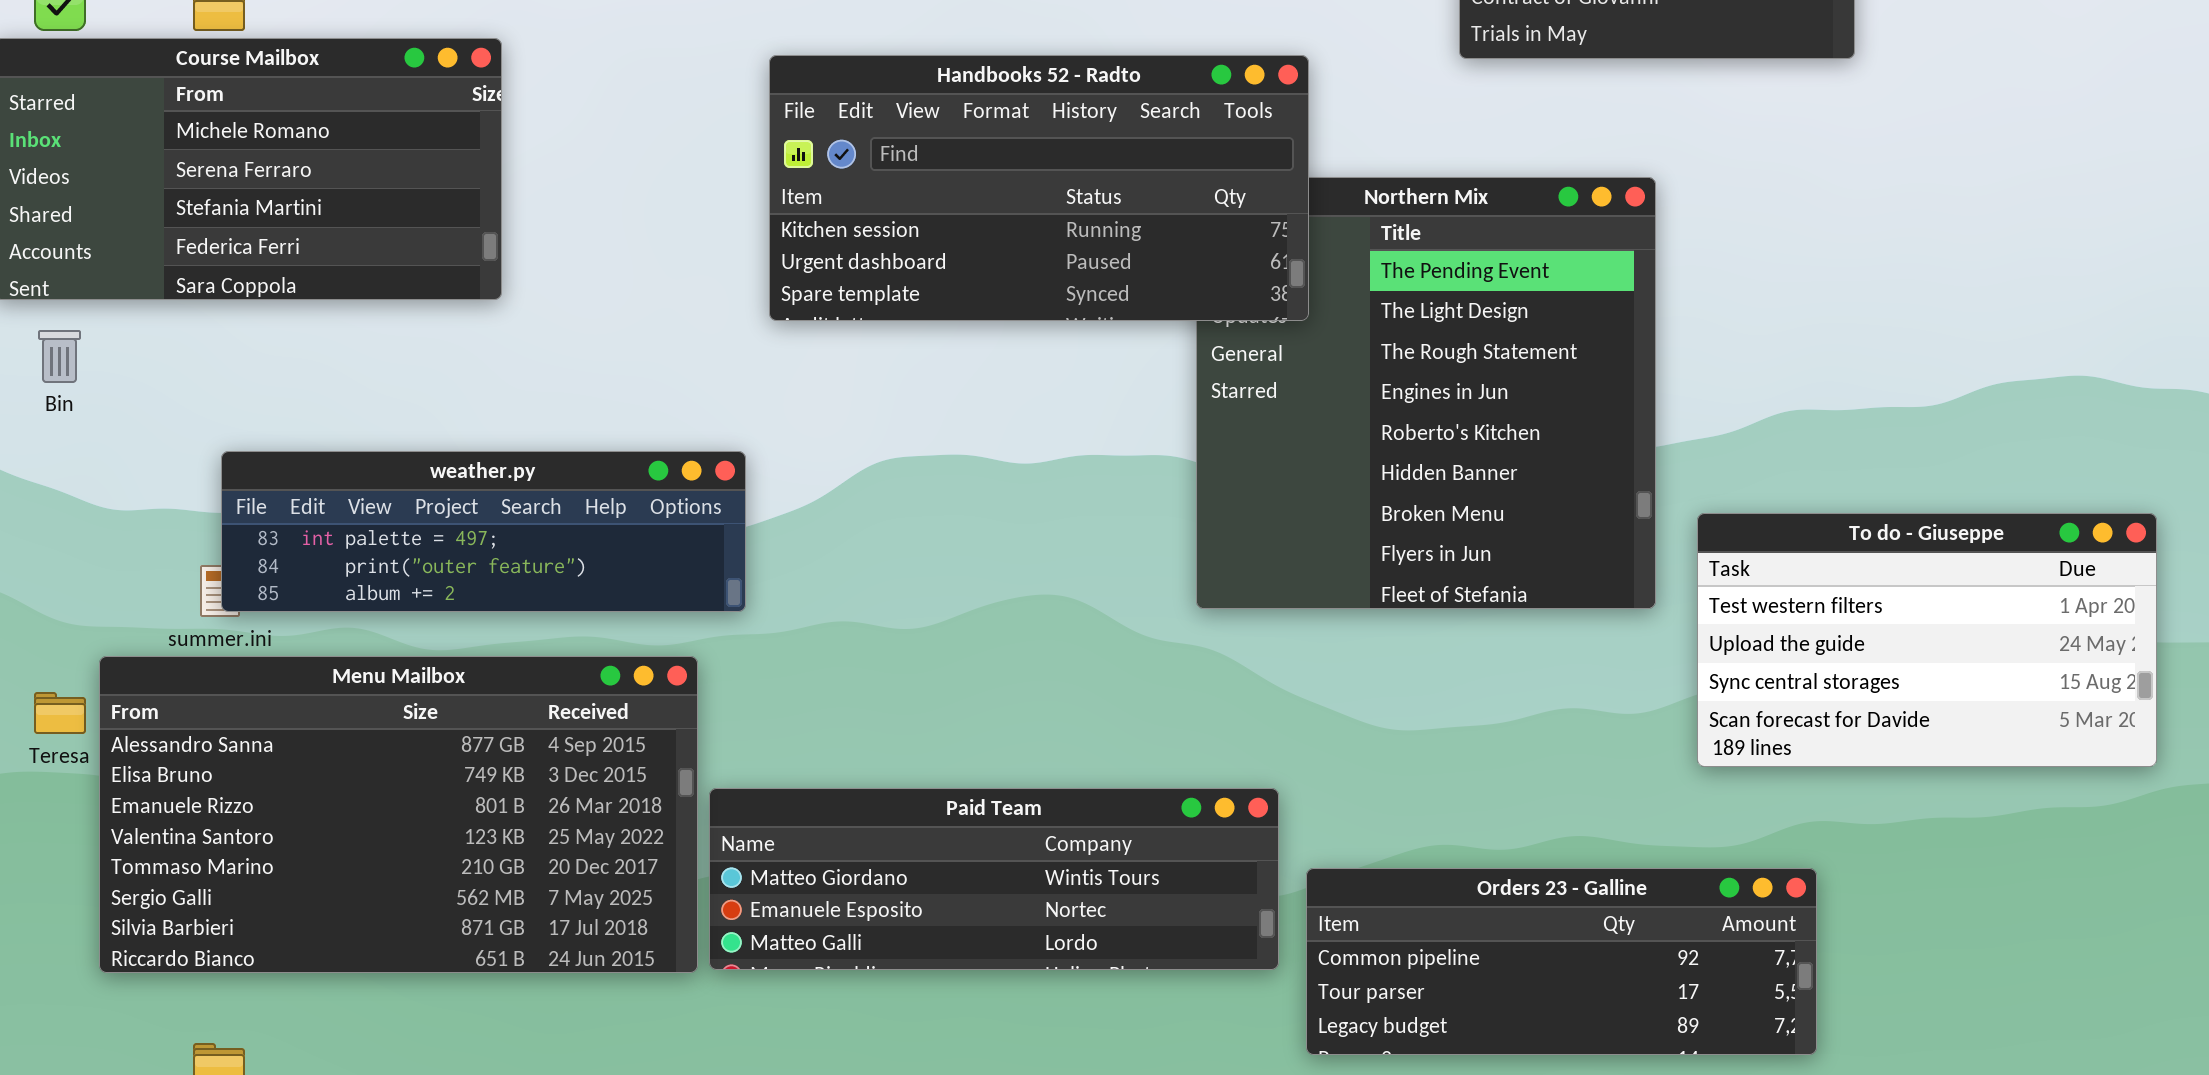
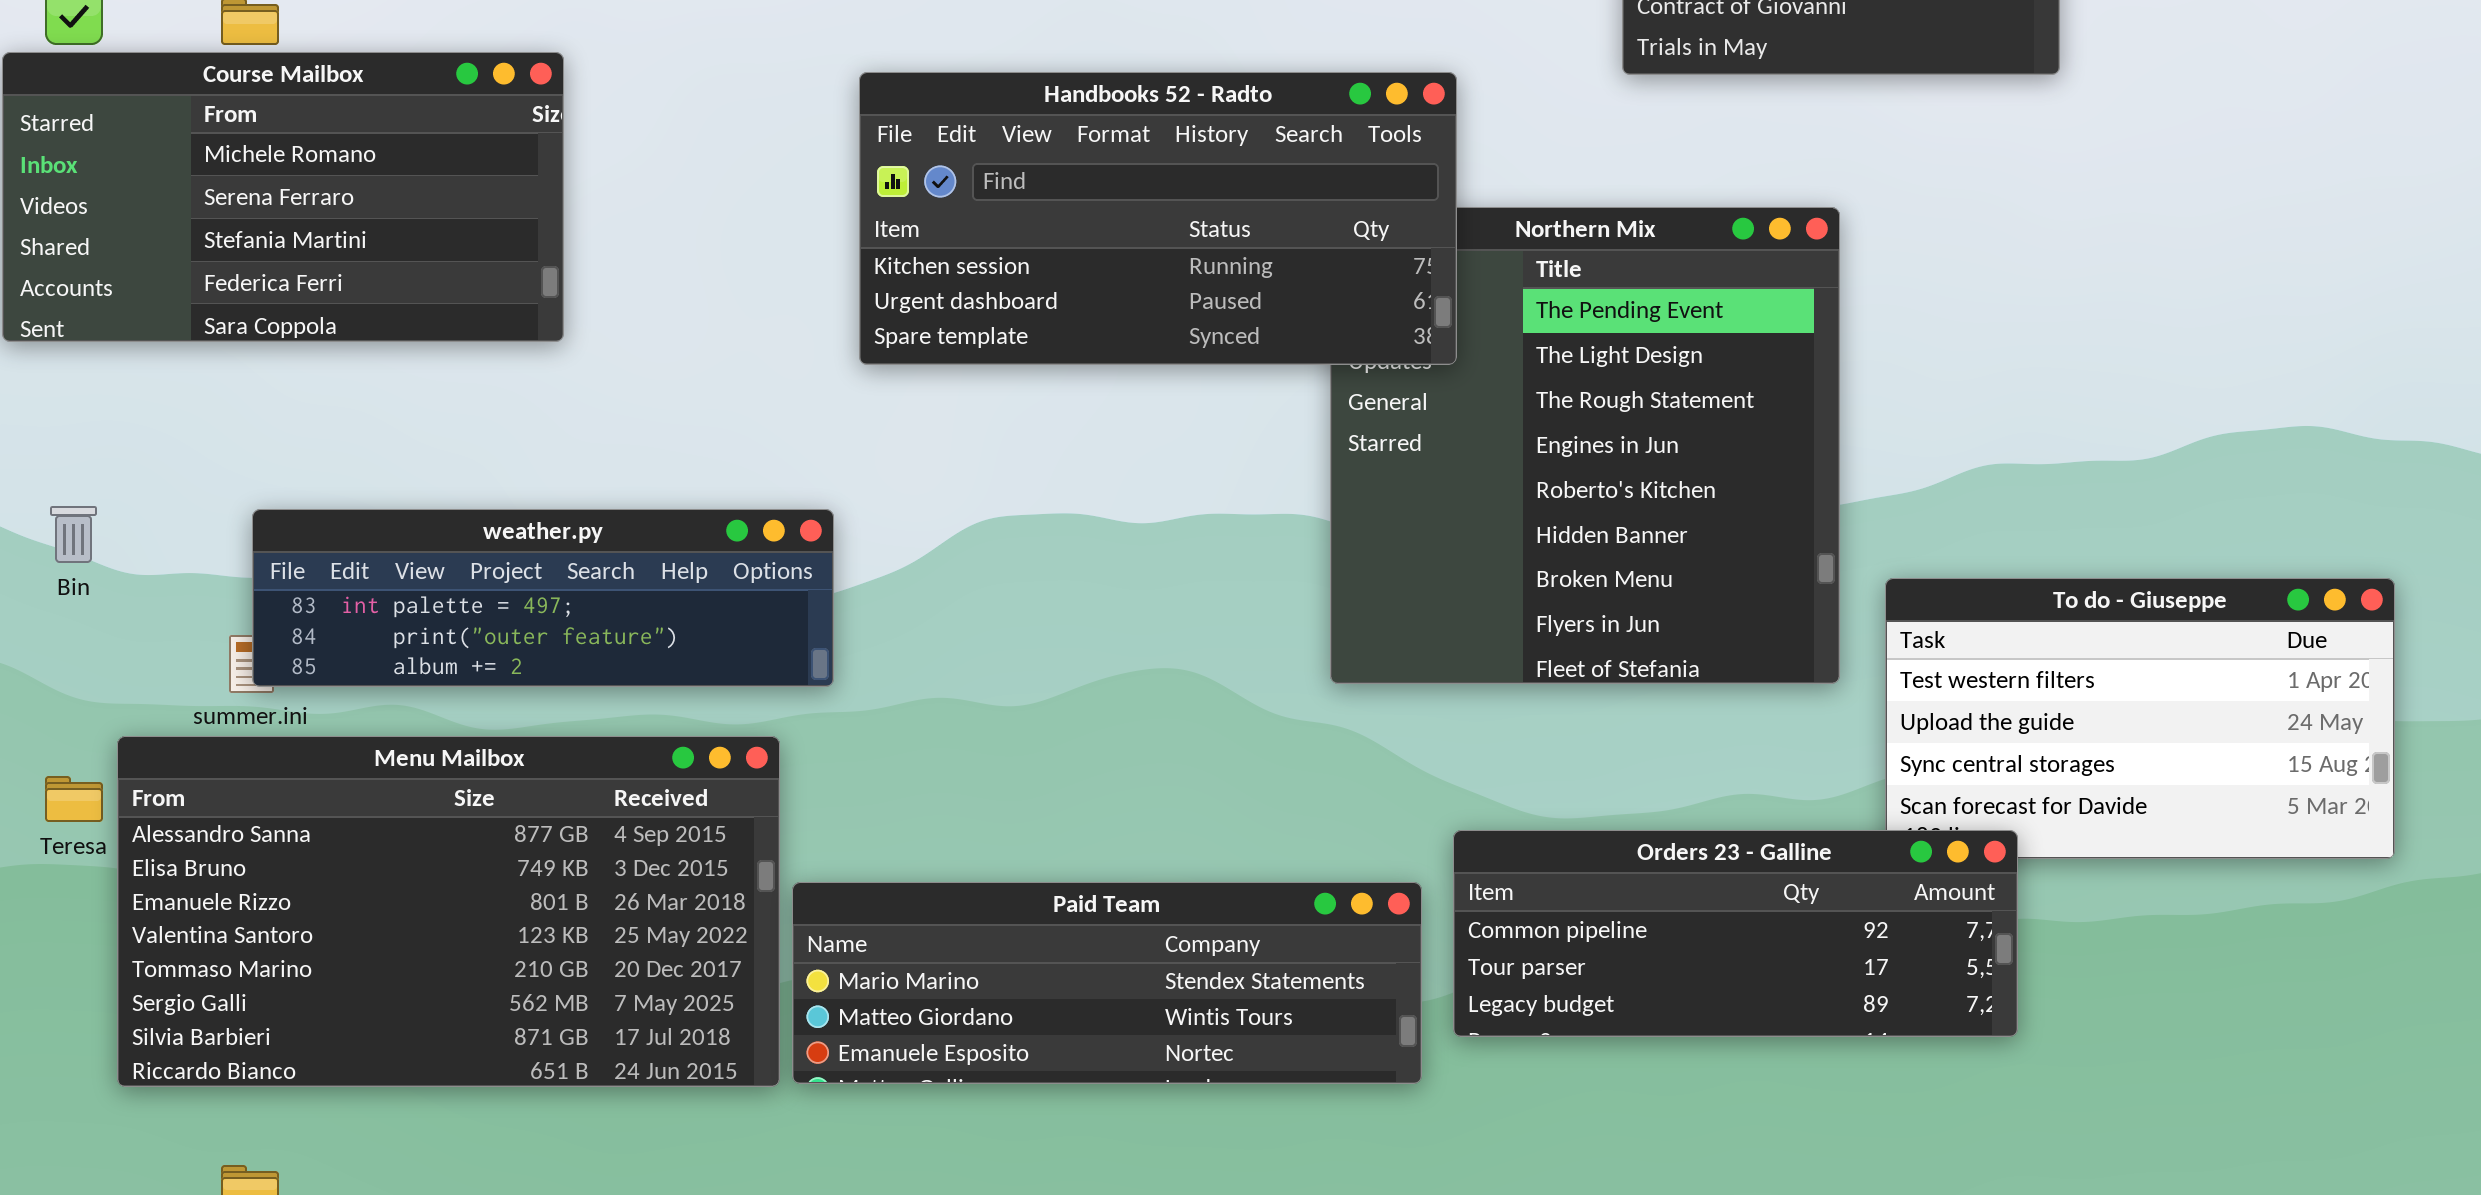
Bin: [38,330,81,383] -> [50,506,97,563], moved
Paid Team: [709,788,1279,970] -> [792,882,1422,1084], scrolled up 1 row
Orders 23 - Galline: [1306,868,1817,1055] -> [1453,830,2018,1037], moved

